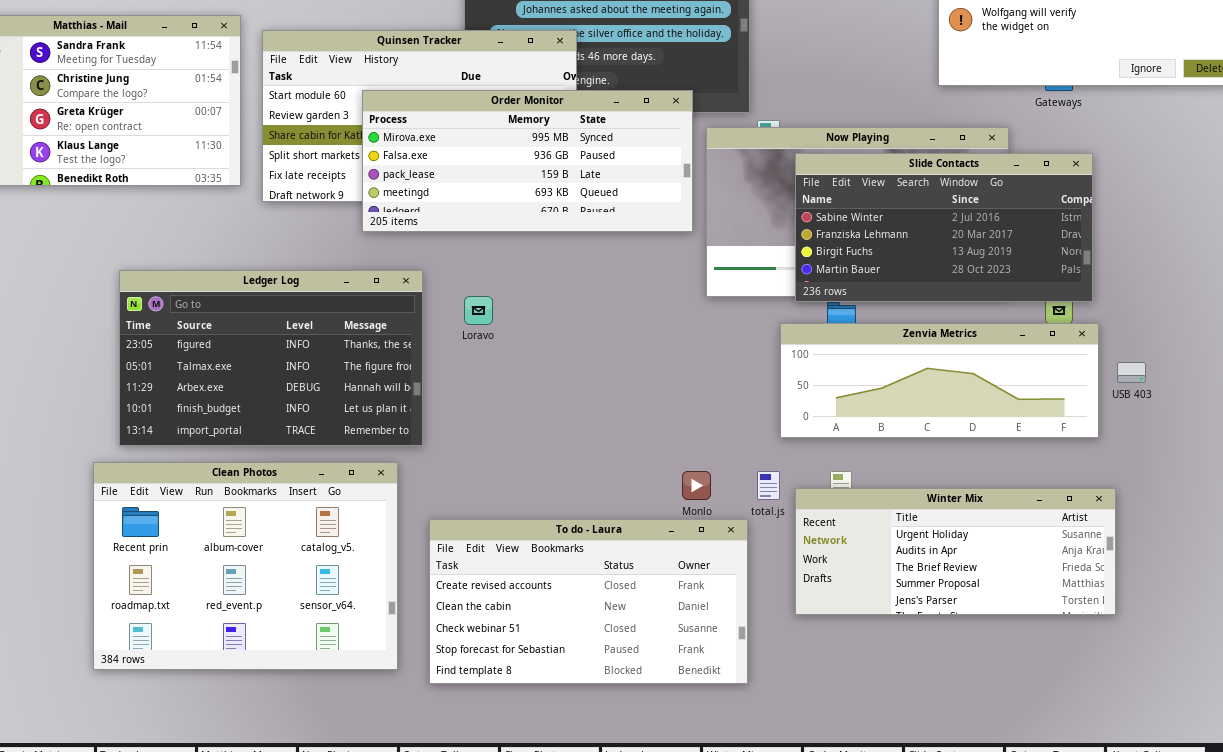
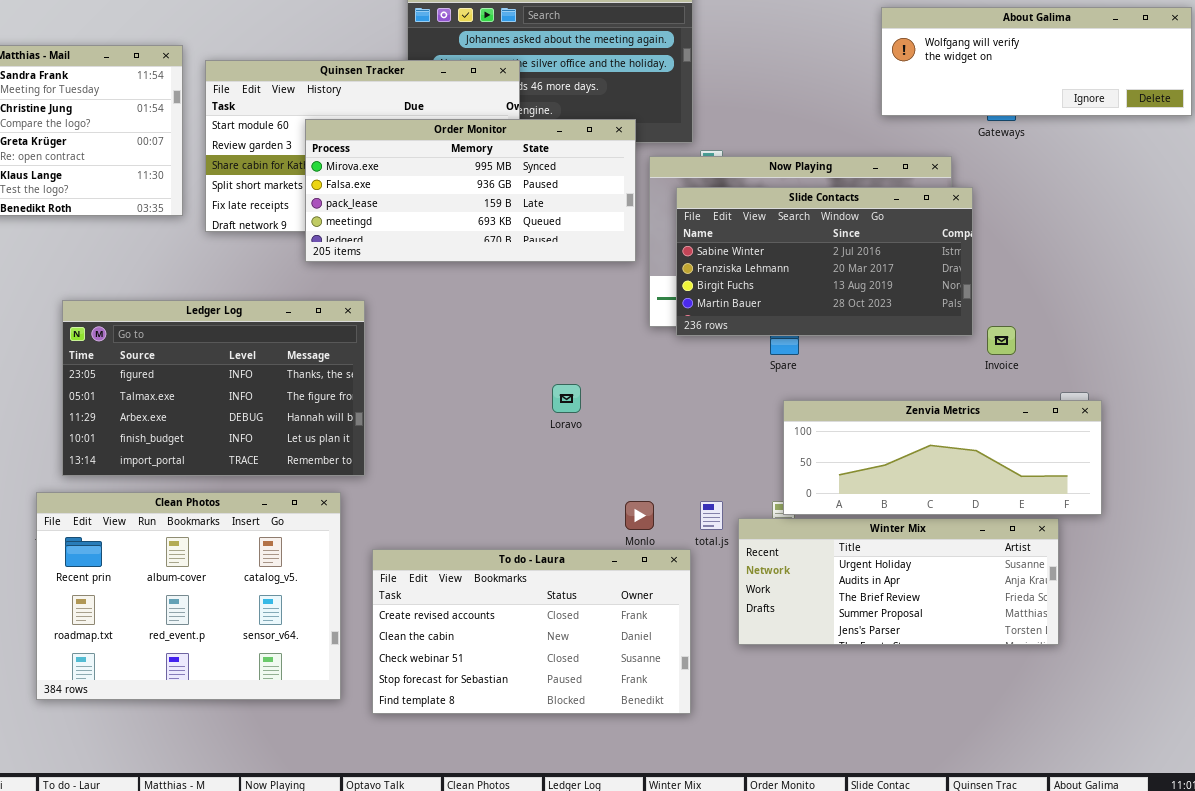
Slide Contacts: [795,153,1093,302] -> [676,187,973,336], moved
Loravo: [464,296,493,325] -> [552,384,581,413], moved
Zenvia Metrics: [780,323,1099,438] -> [783,400,1102,515], moved

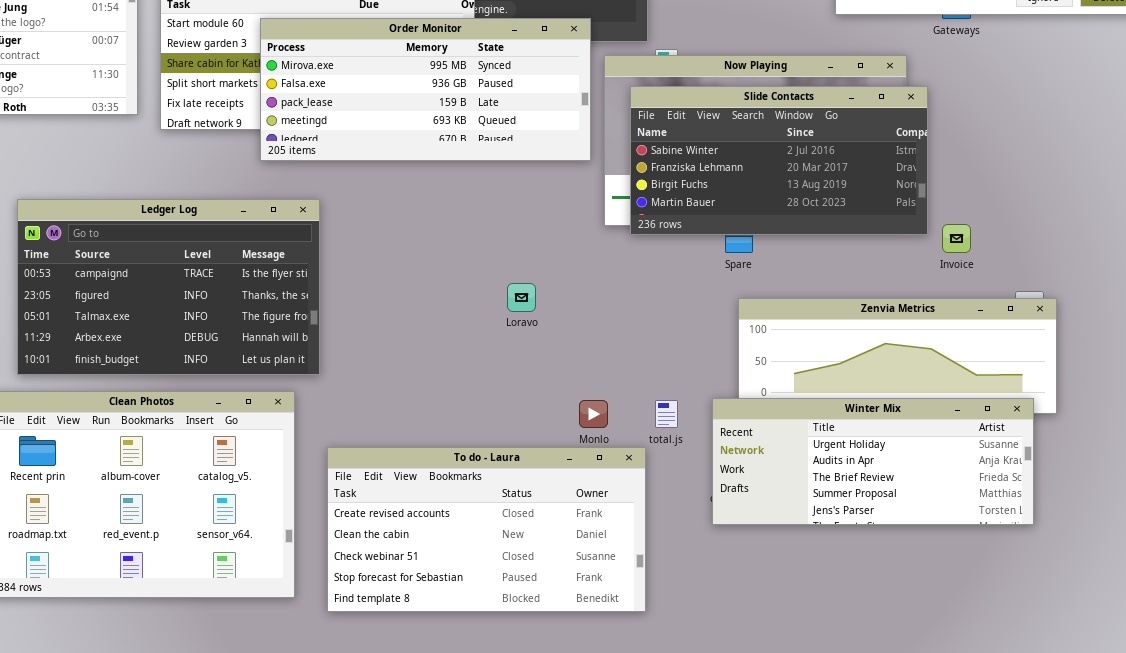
Ledger Log: [62,300,365,476] -> [17,199,320,375], scrolled up 1 row
Winter Mix: [738,518,1059,645] -> [712,398,1034,525], moved

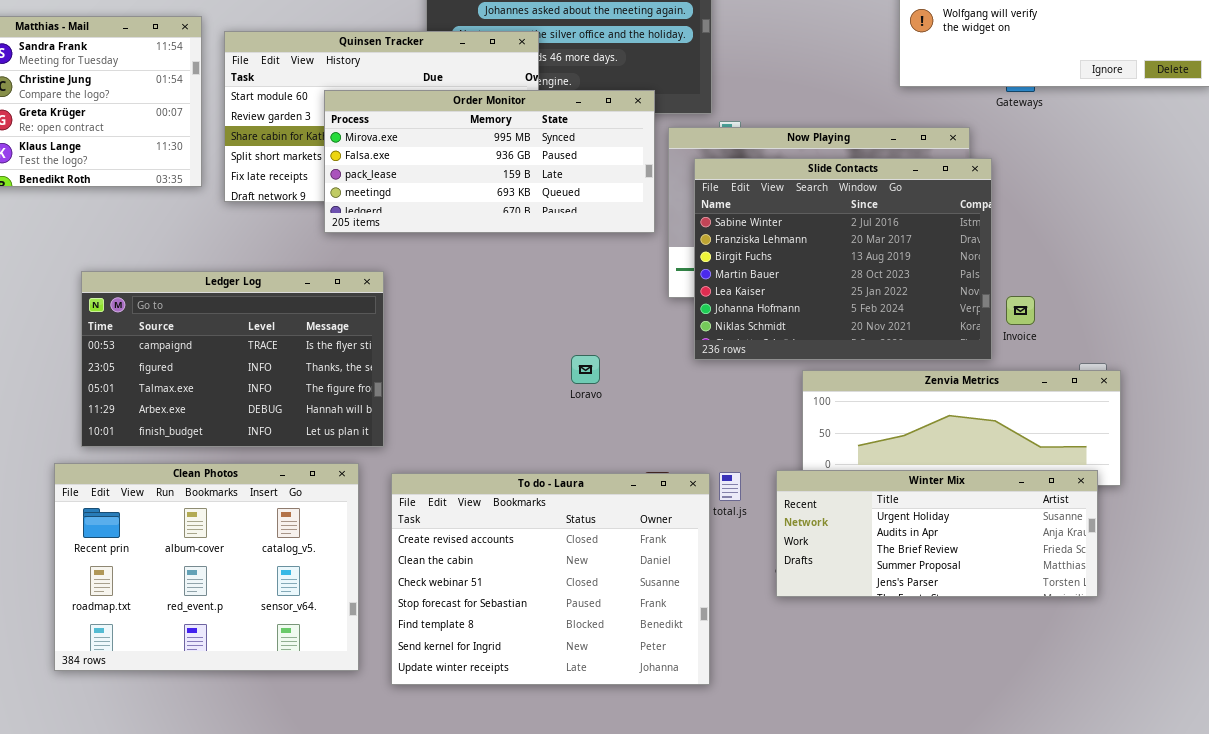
Slide Contacts: [630,86,928,235] -> [694,158,992,360], resized
To do - Laura: [327,447,646,612] -> [391,473,710,685], resized

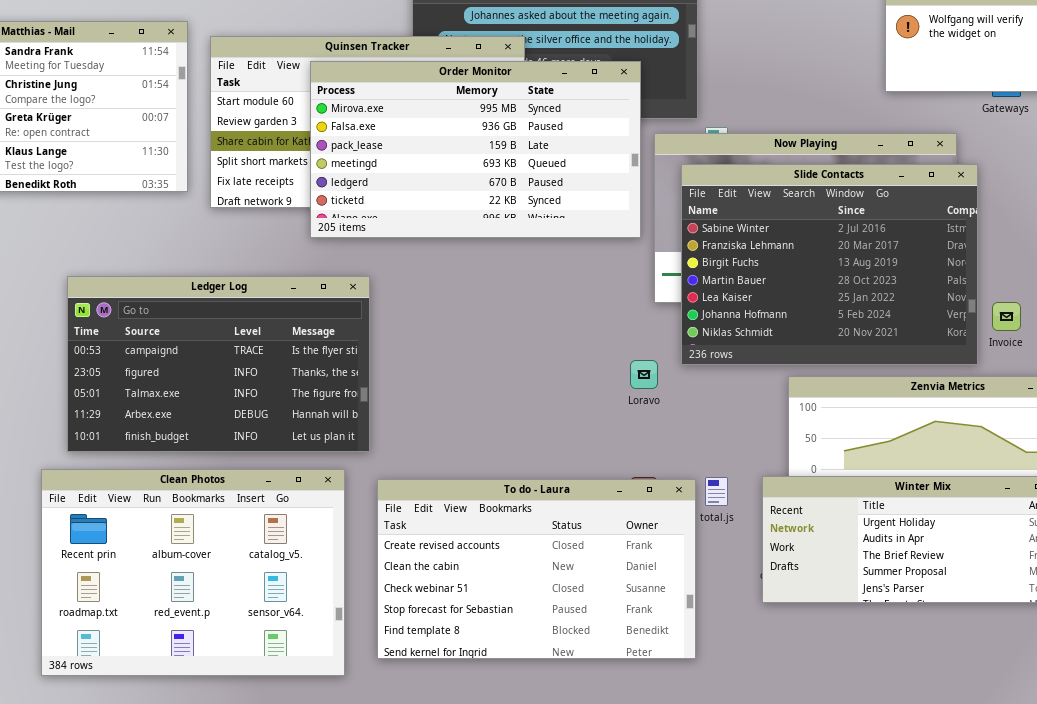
Order Monitor: [324,90,655,233] -> [310,61,641,238], resized
Loravo: [571,355,600,384] -> [630,360,658,389], moved
To do - Laura: [391,473,710,685] -> [377,479,696,659], resized

